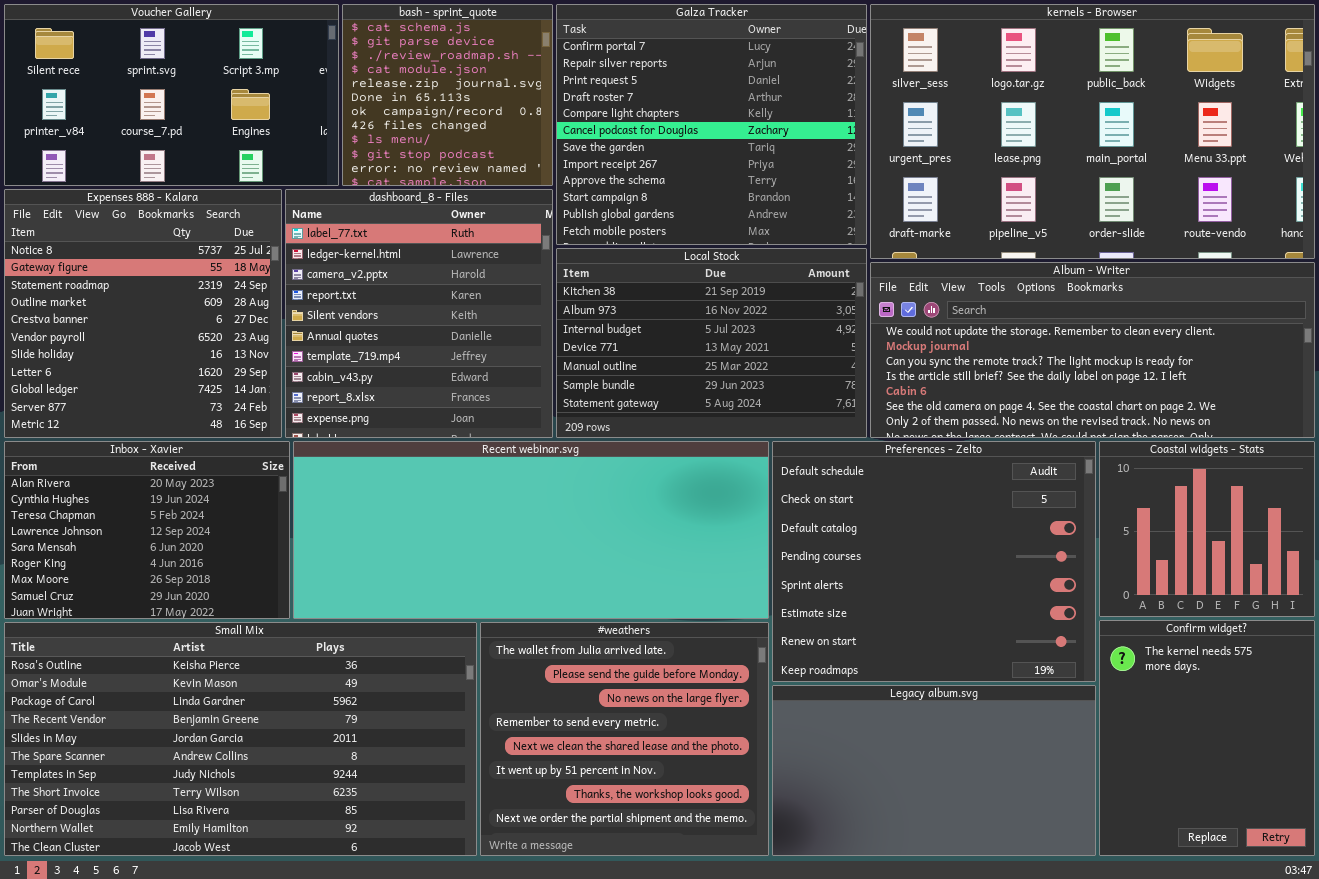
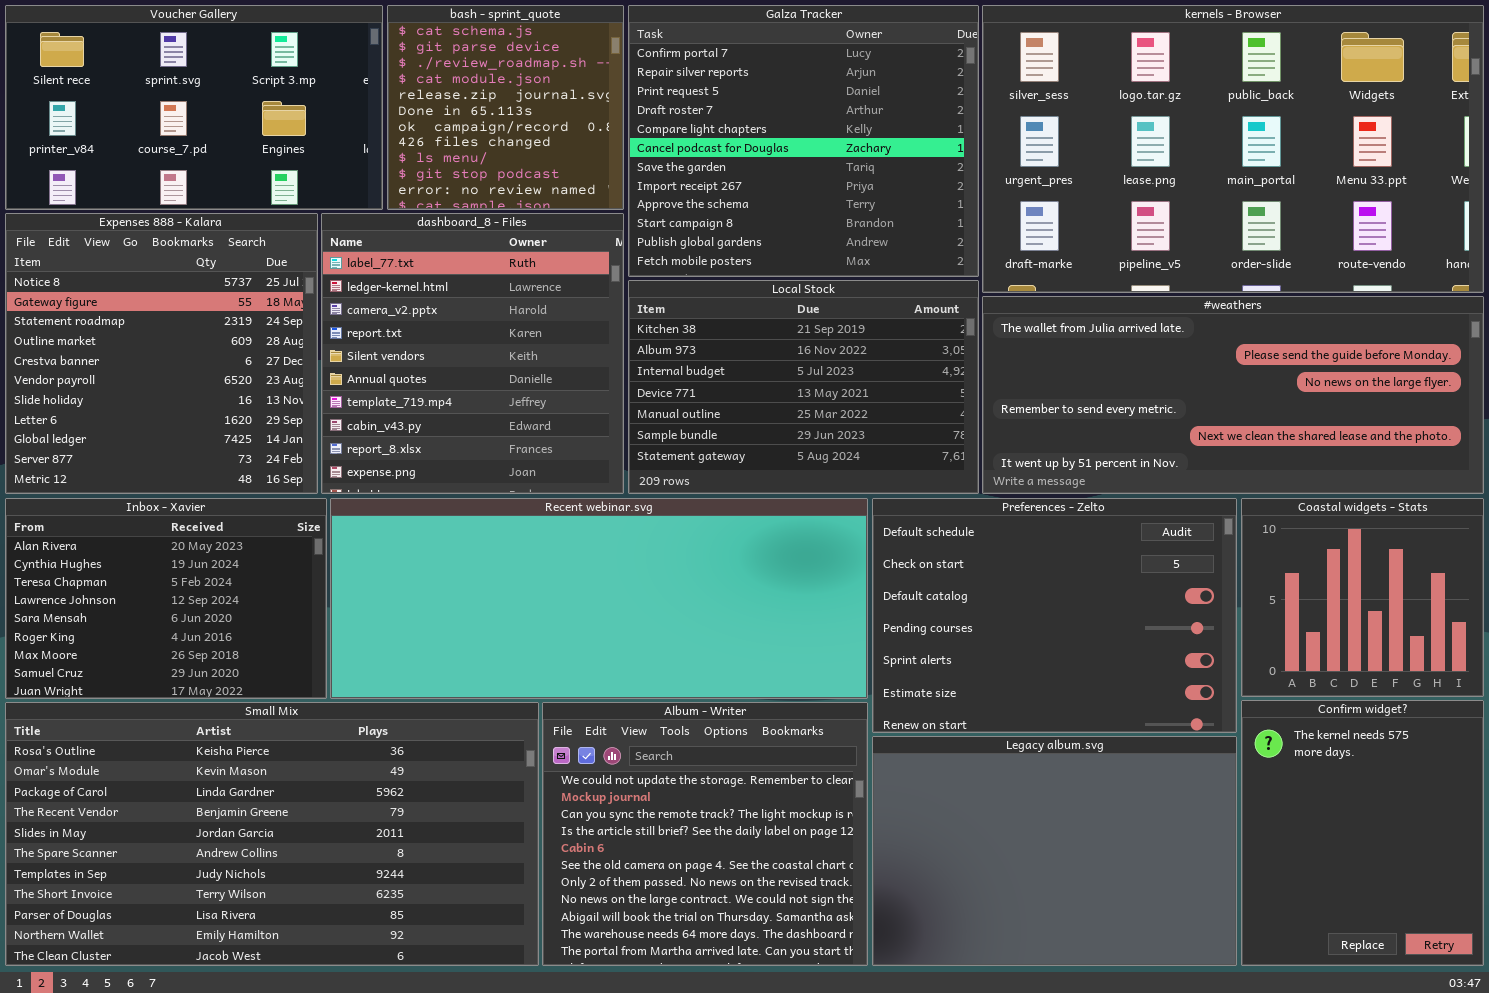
Album - Writer: [870,262,1315,438] -> [542,702,868,966], moved, resized
Preferences - Zelto: [772,441,1096,682] -> [872,498,1237,733], resized
#weathers: [480,622,769,856] -> [982,296,1484,494], moved, resized
Legacy album.svg: [772,685,1096,856] -> [872,736,1237,966], resized

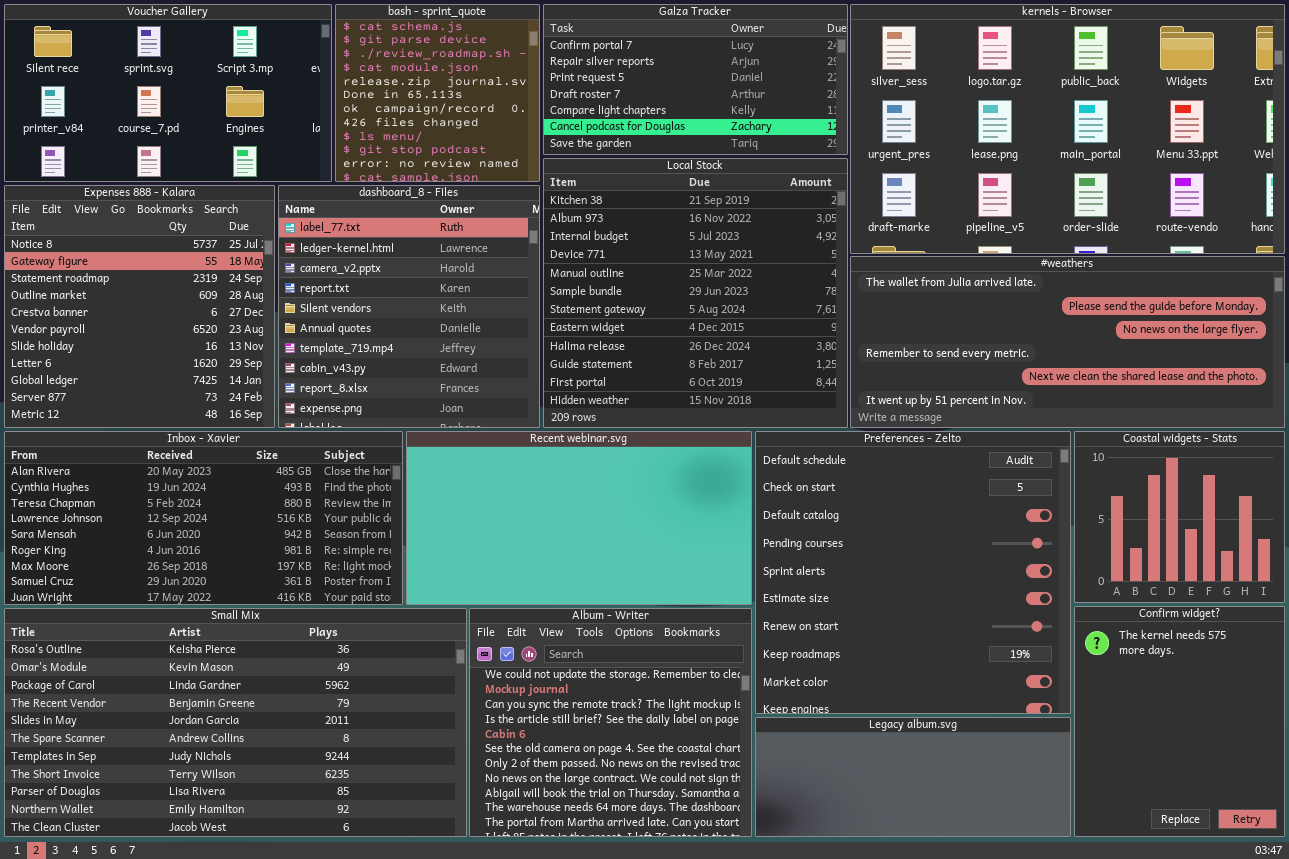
Galza Tracker: [628,5,979,277] -> [543,4,848,155], resized
Local Stock: [628,280,979,494] -> [543,158,848,428], resized
Inbox - Xavier: [5,498,327,699] -> [4,431,403,605], resized
Recent webinar.svg: [330,498,868,699] -> [406,431,752,605], resized
Preferences - Zelto: [872,498,1237,733] -> [755,431,1071,714], resized
Legacy album.svg: [872,736,1237,966] -> [755,717,1071,837], resized

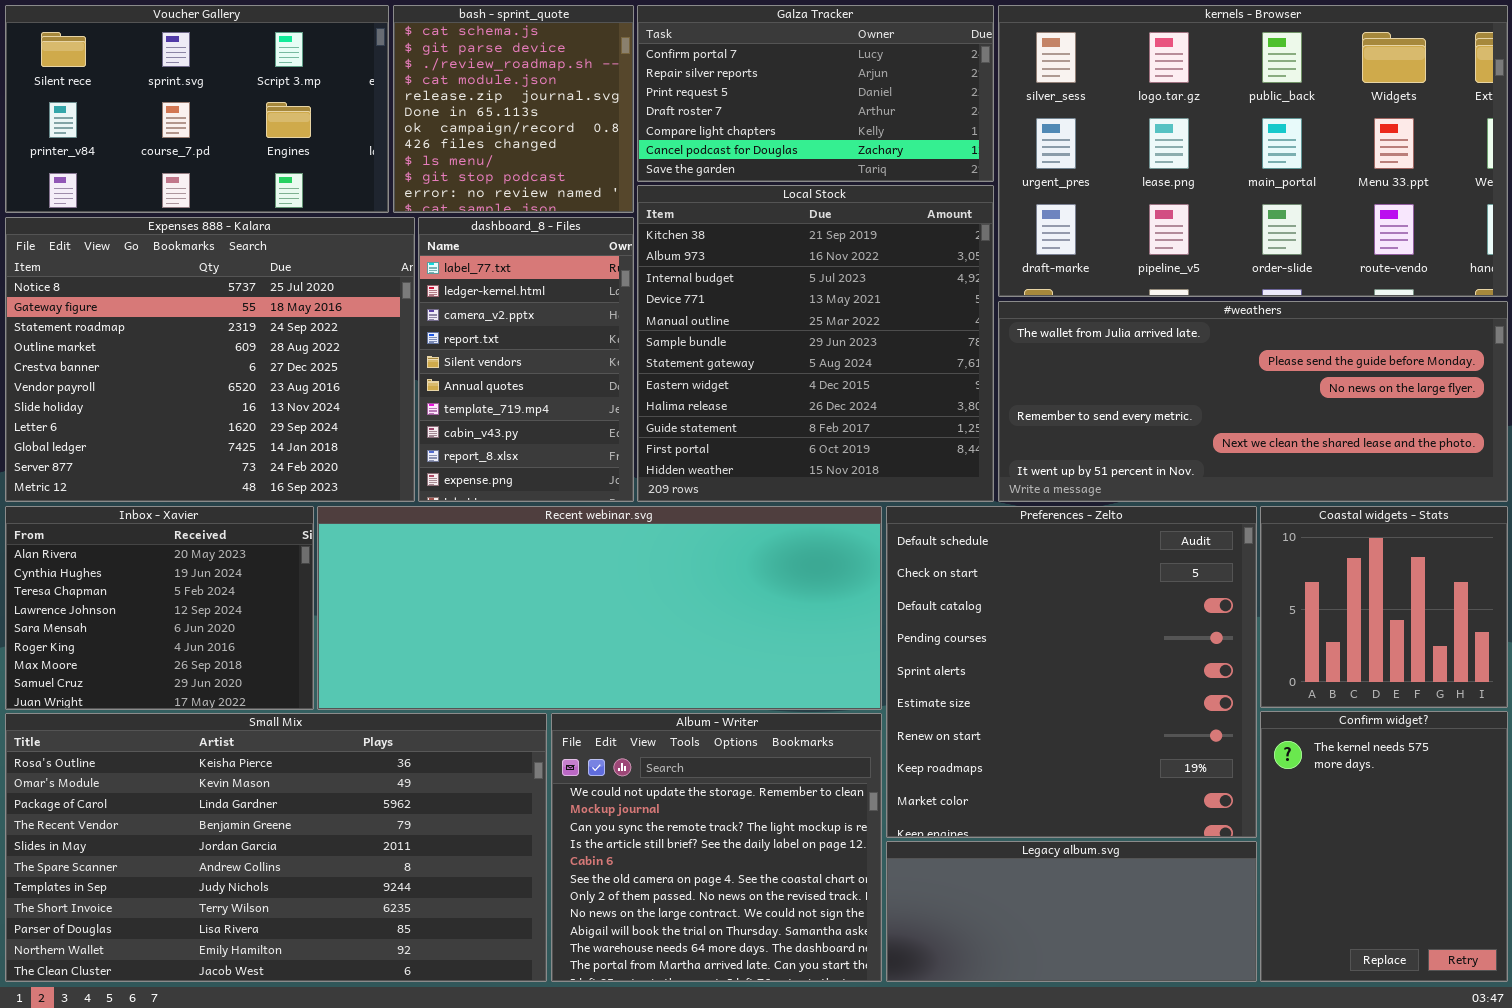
Expenses 888 - Kalara: [4,185,275,428] -> [5,217,415,502], resized
dashboard_8 - Files: [278,185,540,428] -> [418,217,634,502], resized
Inbox - Xavier: [4,431,403,605] -> [5,506,314,710], resized
Recent webinar.svg: [406,431,752,605] -> [317,506,882,710], resized

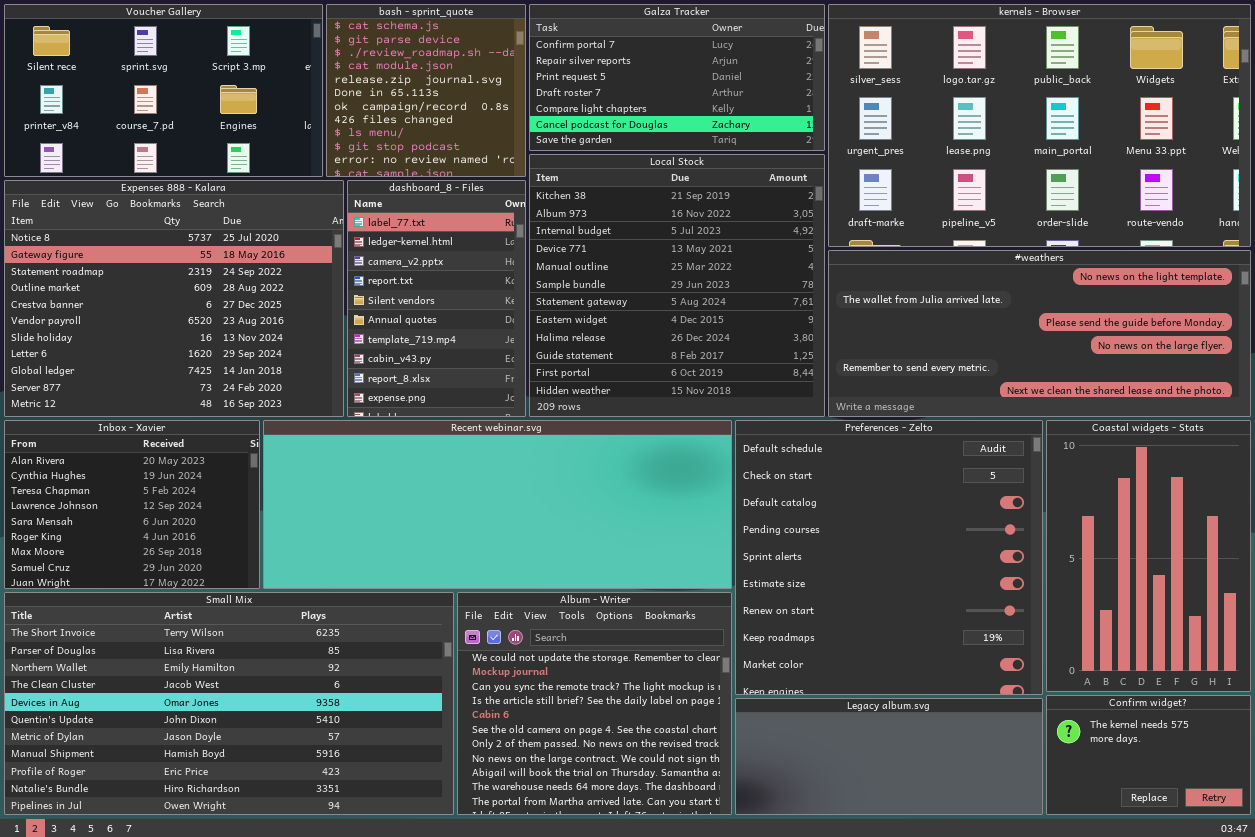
#weathers: [998,301,1508,502] -> [828,250,1251,417], scrolled up 1 row
Coastal widgets - Stats: [1260,506,1508,708] -> [1046,420,1251,692], resized
Confirm widget?: [1260,711,1508,982] -> [1046,695,1251,815], resized
Small Mix: [5,713,547,982] -> [4,592,454,815], scrolled down 7 rows

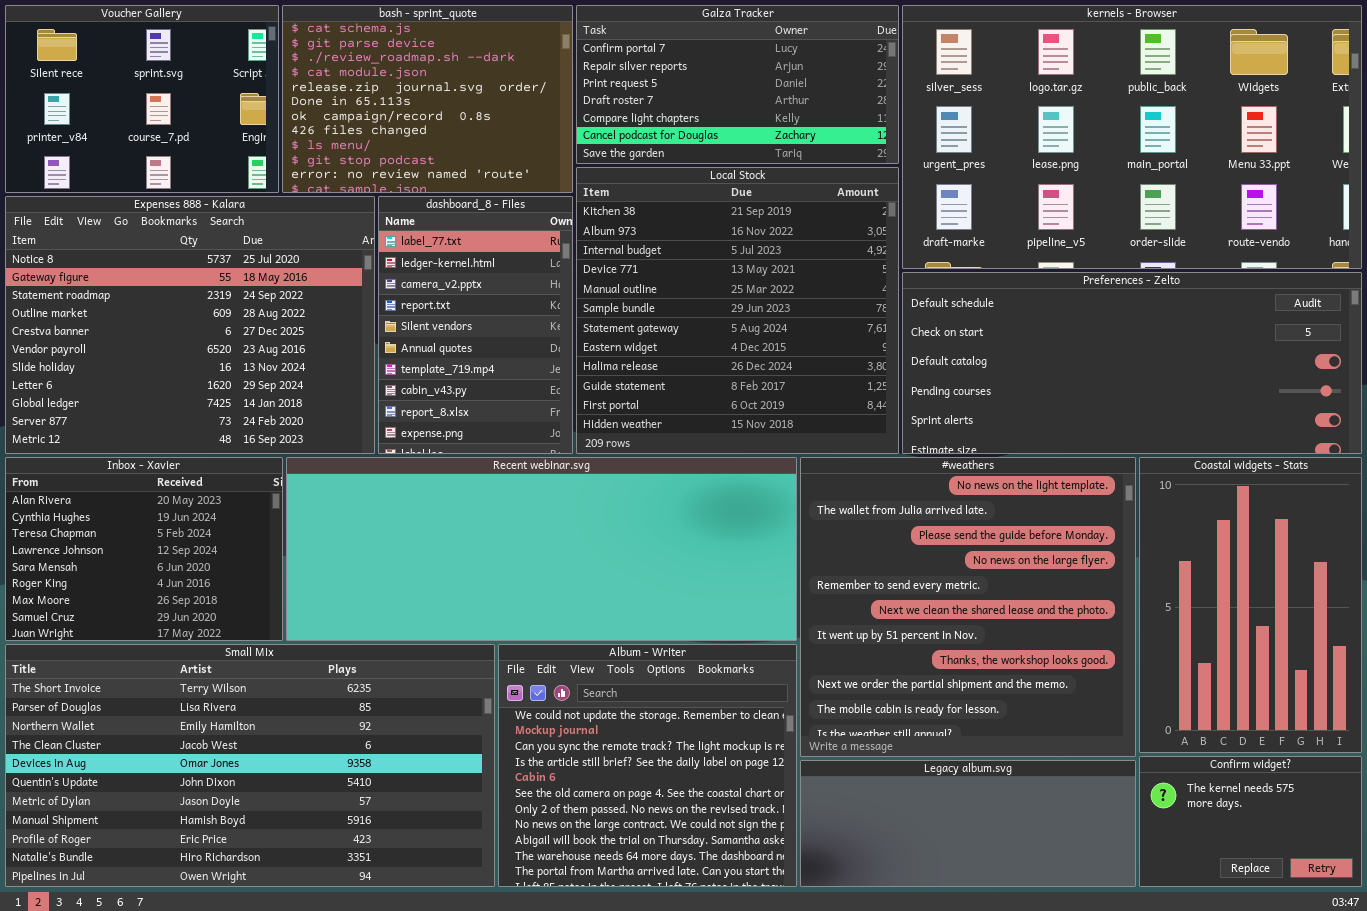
Voucher Gallery: [4,4,323,177] -> [5,5,279,193], resized
bash - sprint_quote: [326,4,526,177] -> [282,5,573,193], resized
#weathers: [828,250,1251,417] -> [800,457,1136,757], moved, resized
Preferences - Zelto: [735,420,1043,695] -> [902,272,1362,454], moved, resized

